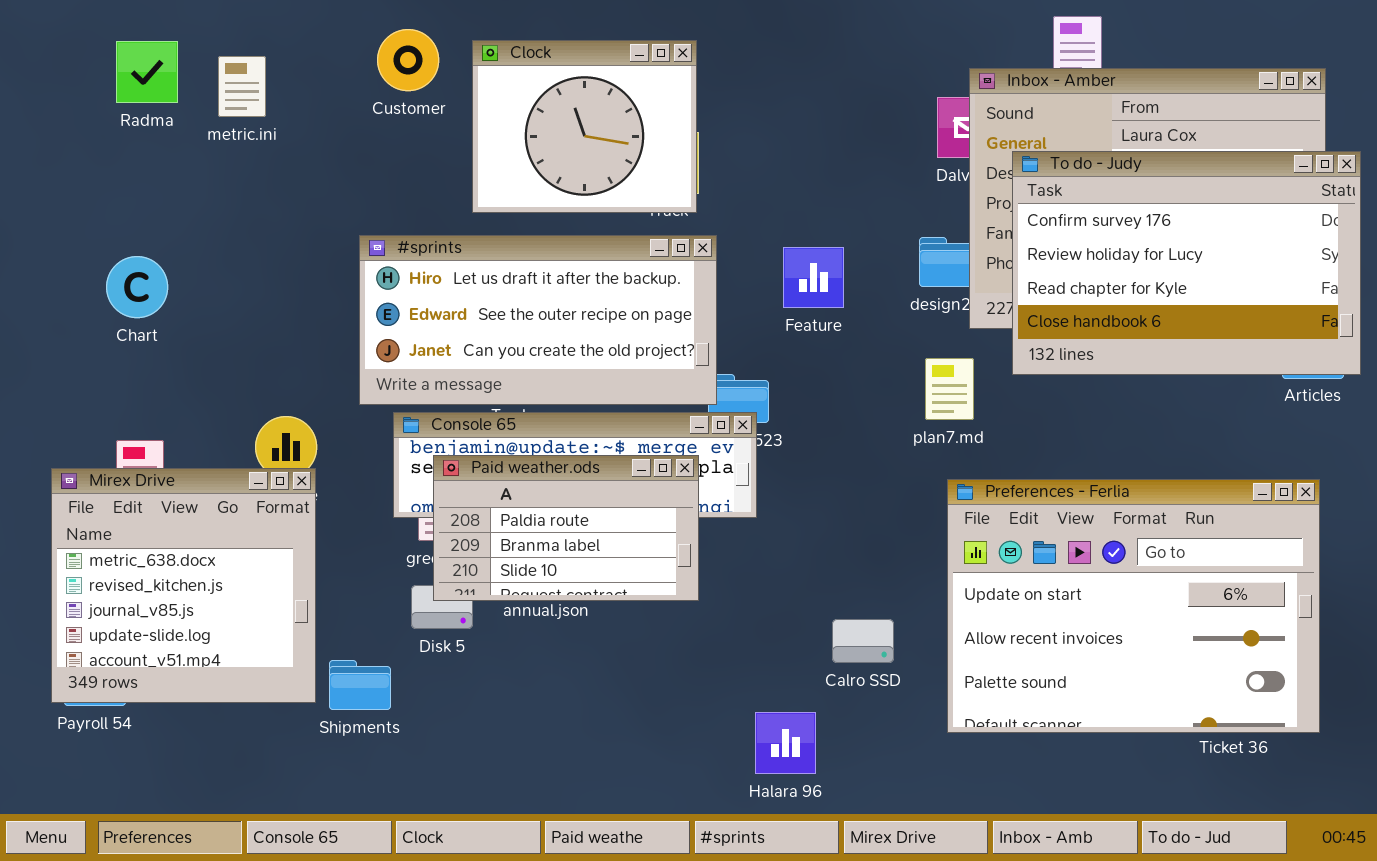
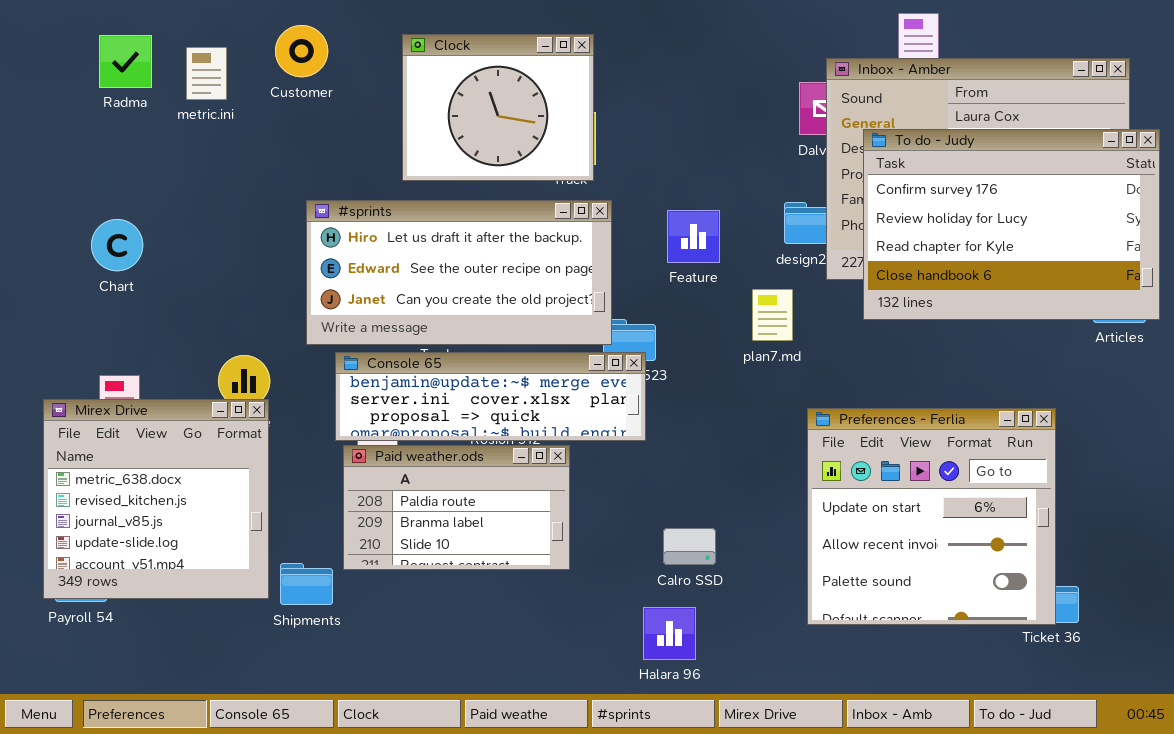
Customer: [377,29,439,91] -> [275,25,328,77], moved
plan7.md: [925,358,974,420] -> [752,289,793,341], moved
Paid weather.ods: [433,455,699,601] -> [343,445,570,570], moved
Preferences - Ferlia: [947,479,1320,733] -> [807,408,1056,625], resized
Calro SSD: [832,619,894,663] -> [663,528,716,565], moved

